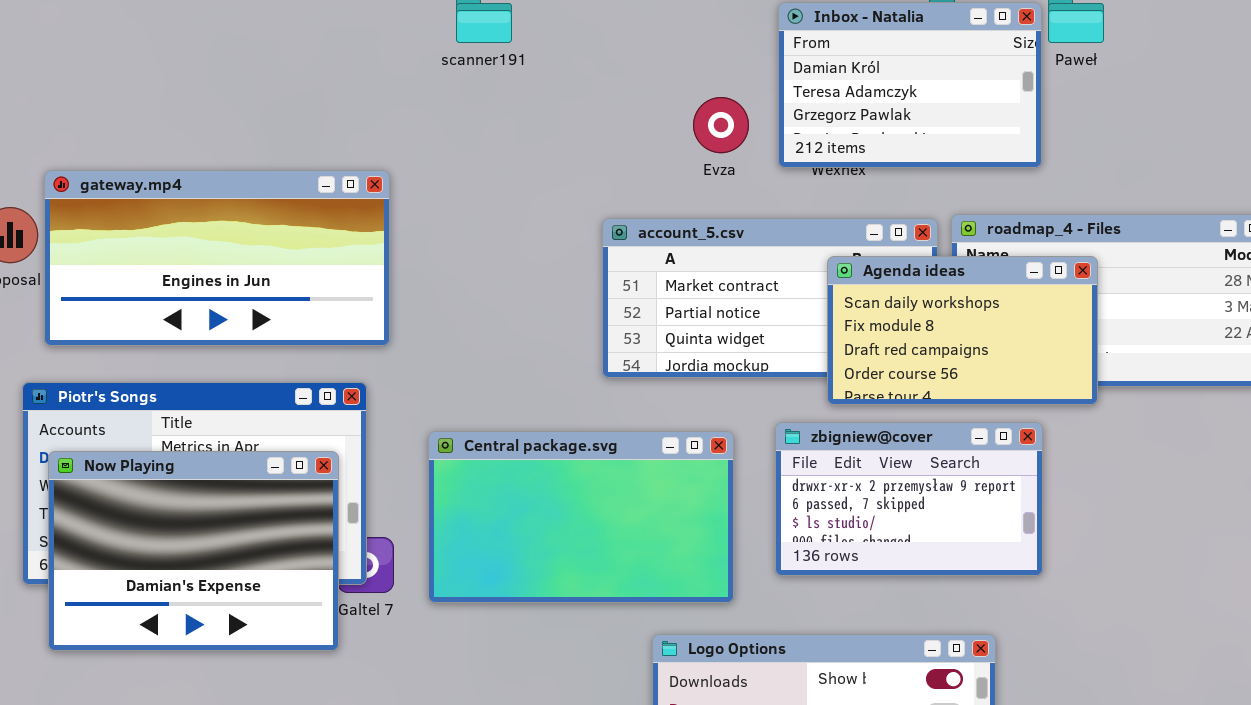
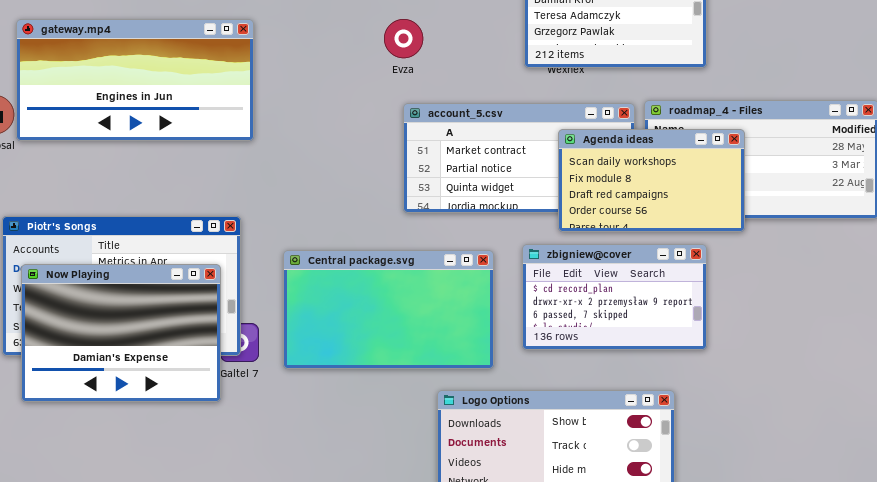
Evza: [693,97,749,153] -> [384,19,423,58], moved
gateway.mp4: [44,170,390,346] -> [16,19,254,141], moved
zbigniew@cover: [775,422,1043,576] -> [522,244,707,350], scrolled up 1 row

